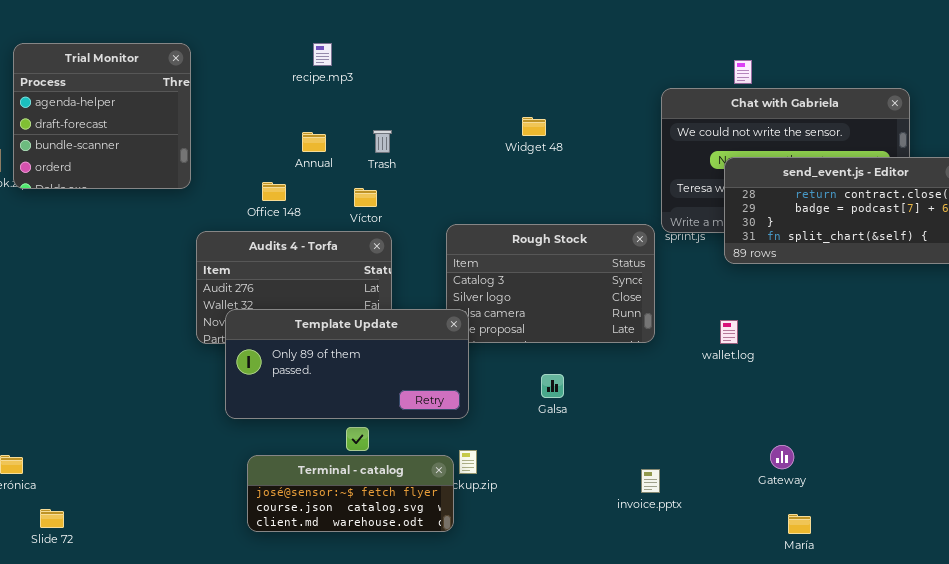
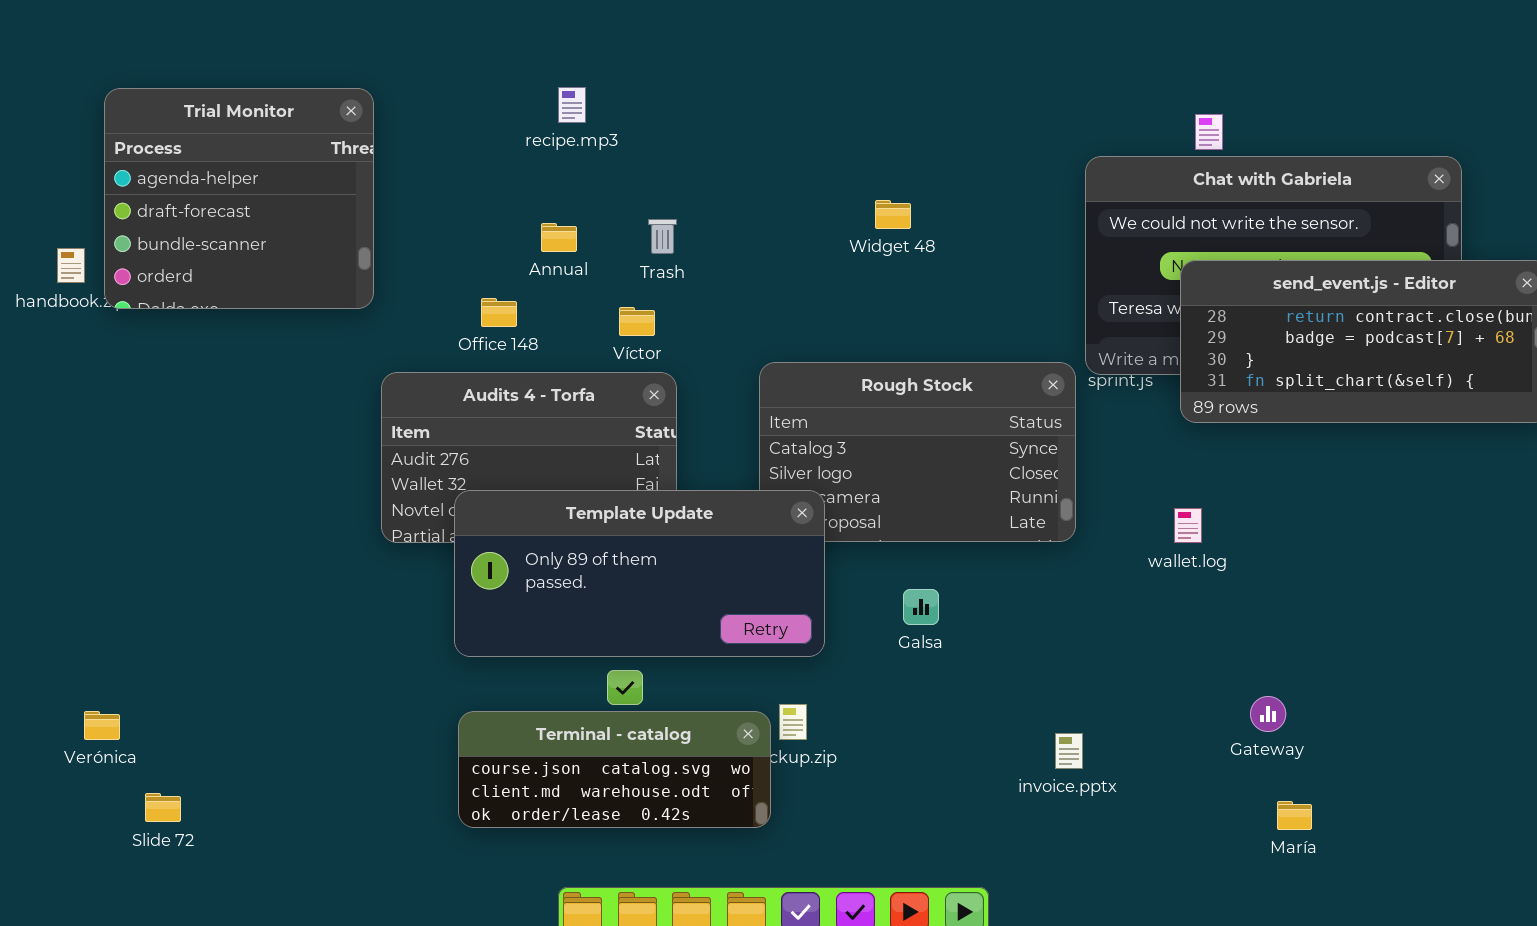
Template Update: [225,309,469,419] -> [454,490,825,657], moved
Terminal - catalog: [247,455,454,532] -> [458,711,771,828], scrolled down 1 row

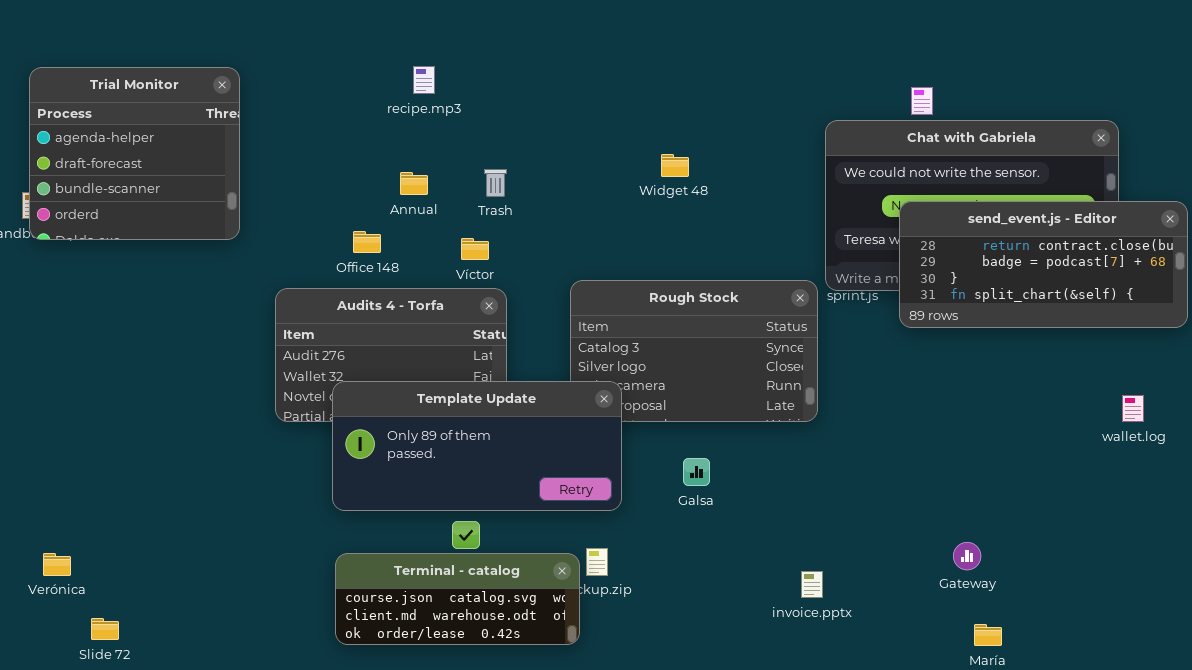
Trial Monitor: [104,88,374,309] -> [29,67,240,240], moved
wallet.log: [1174,508,1202,543] -> [1122,395,1144,422], moved

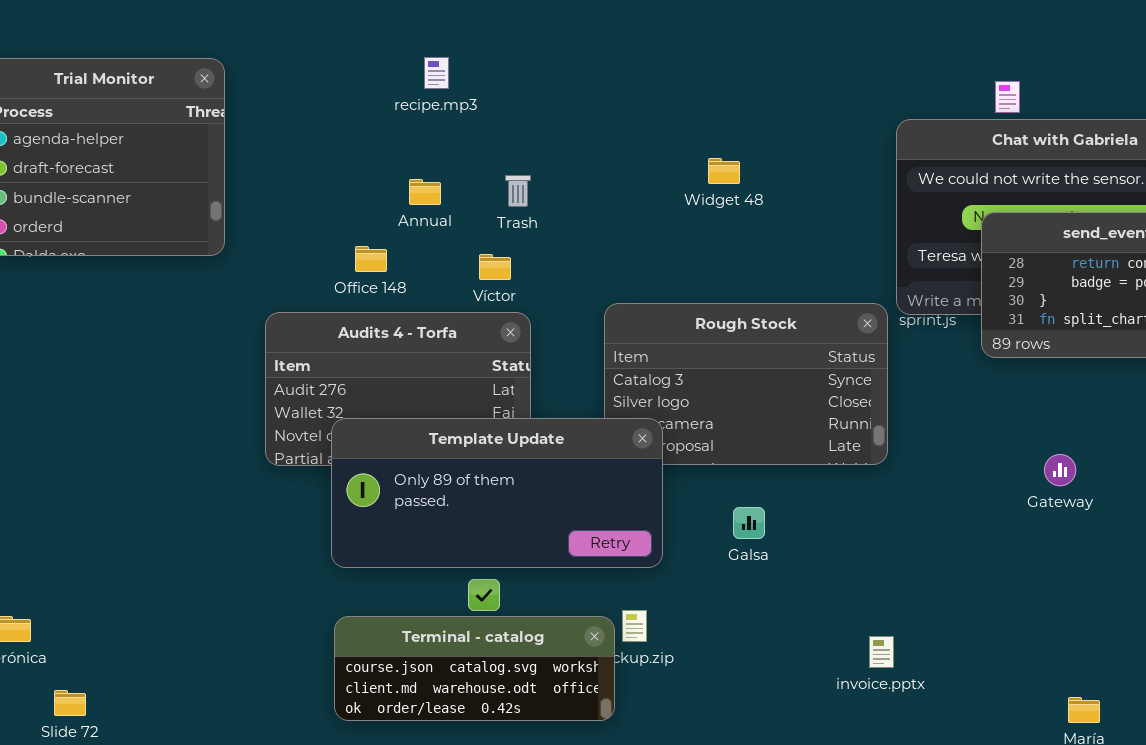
Gateway: [953,542,981,570] -> [1044,454,1076,486], moved

